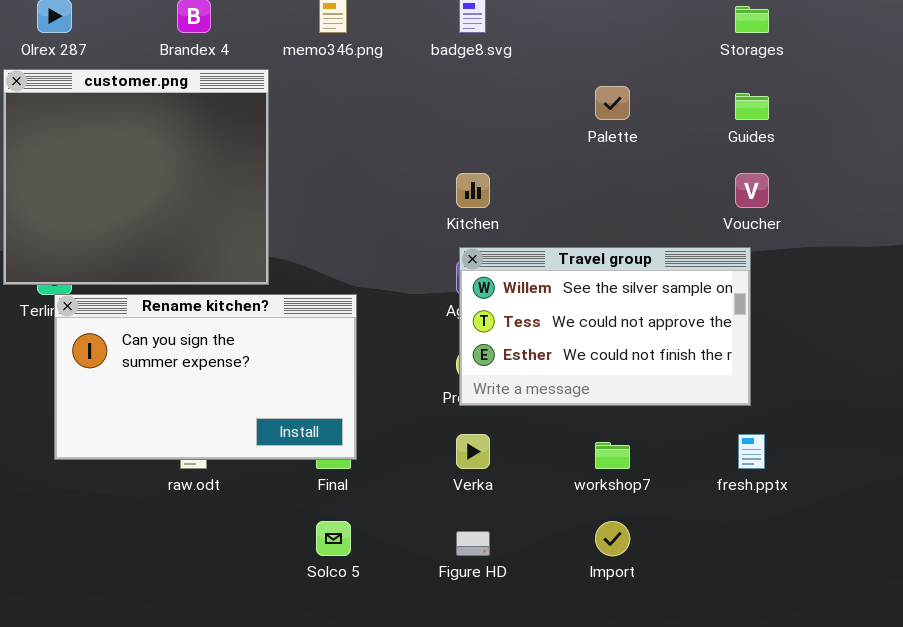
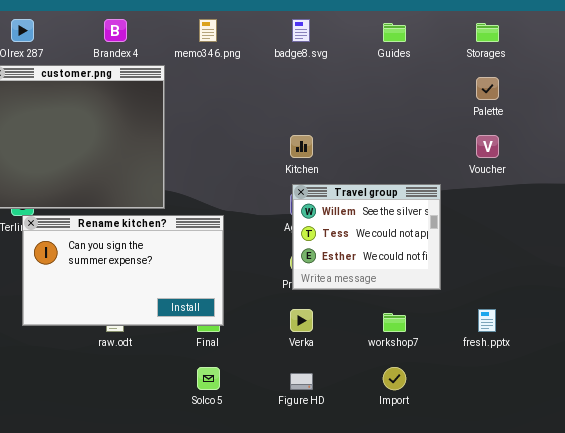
Palette: [595,86,630,120] -> [476,77,499,100], moved
Guides: [735,93,769,120] -> [383,23,406,42], moved
Travel group: [459,247,751,406] -> [292,184,441,290], resized

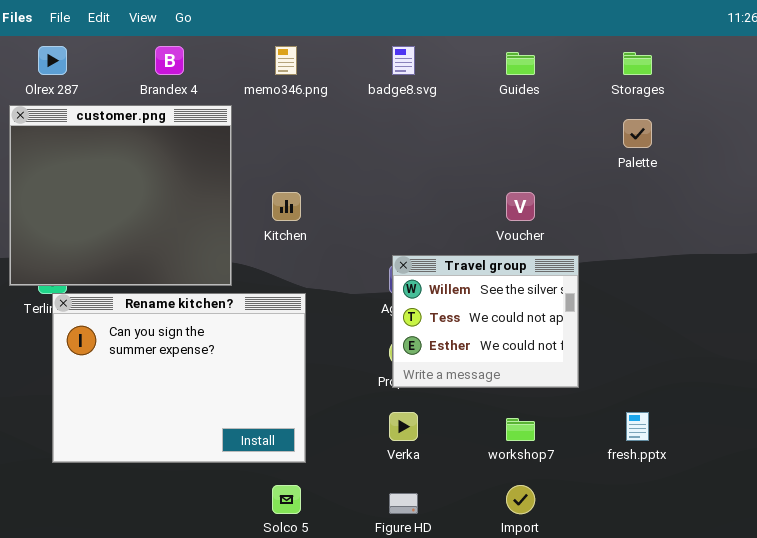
Kitchen: [290,135,313,158] -> [272,192,301,221], moved
Voucher: [476,135,499,158] -> [506,192,535,221], moved
Rename kitchen?: [22,215,224,326] -> [52,293,306,463], resized

